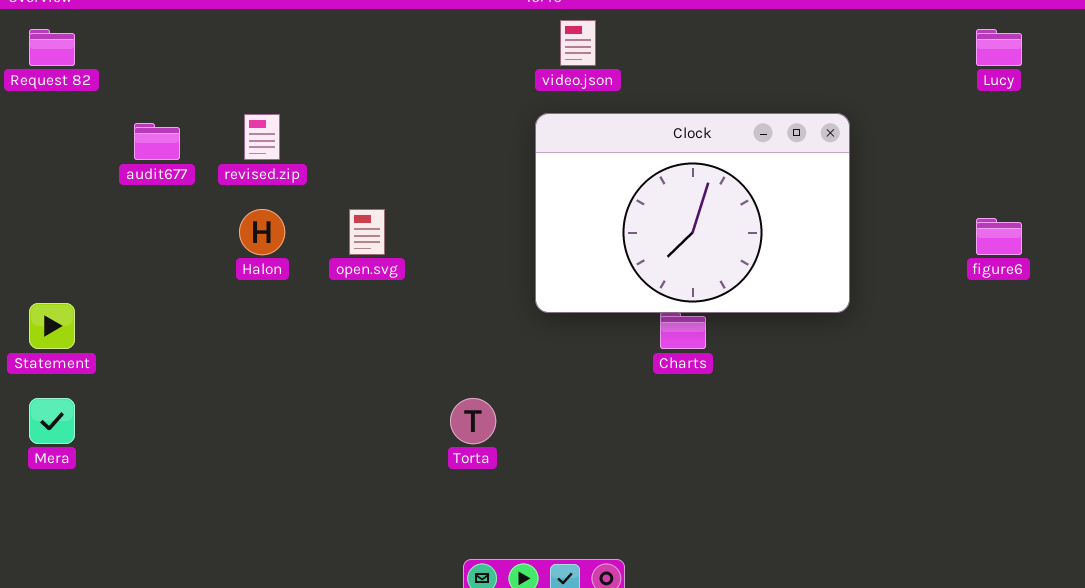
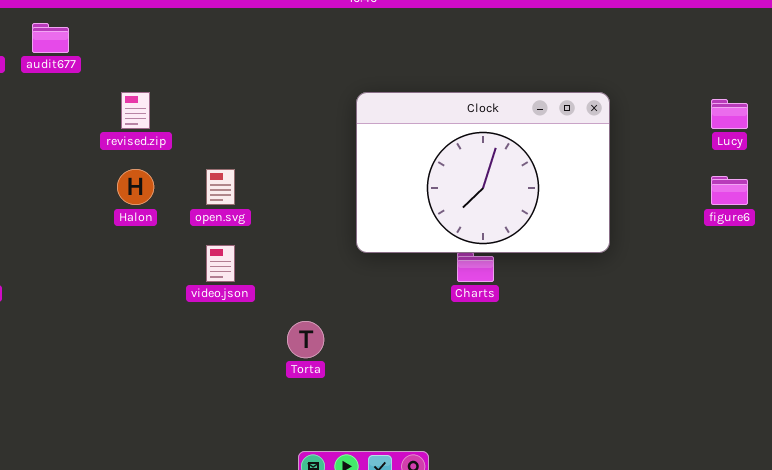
video.json: [560,20,596,66] -> [206,245,235,282], moved
Lucy: [976,29,1022,66] -> [711,99,748,129], moved
audit677: [134,123,180,160] -> [32,23,69,53], moved

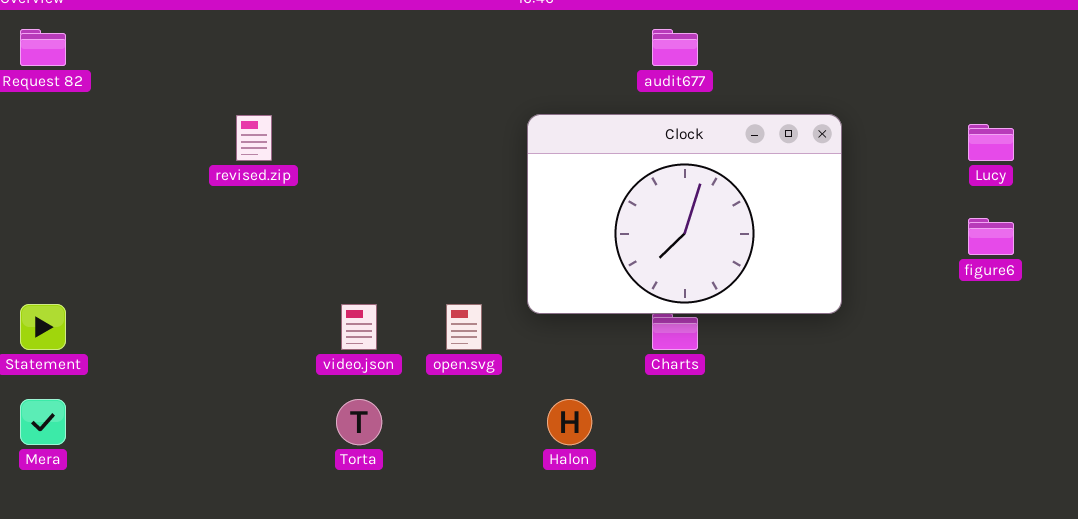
audit677: [32,23,69,53] -> [652,29,698,66], moved
Halon: [117,169,154,205] -> [547,399,592,445], moved
open.svg: [206,169,235,205] -> [446,304,482,350], moved
Torta: [287,321,324,358] -> [336,399,382,445], moved

